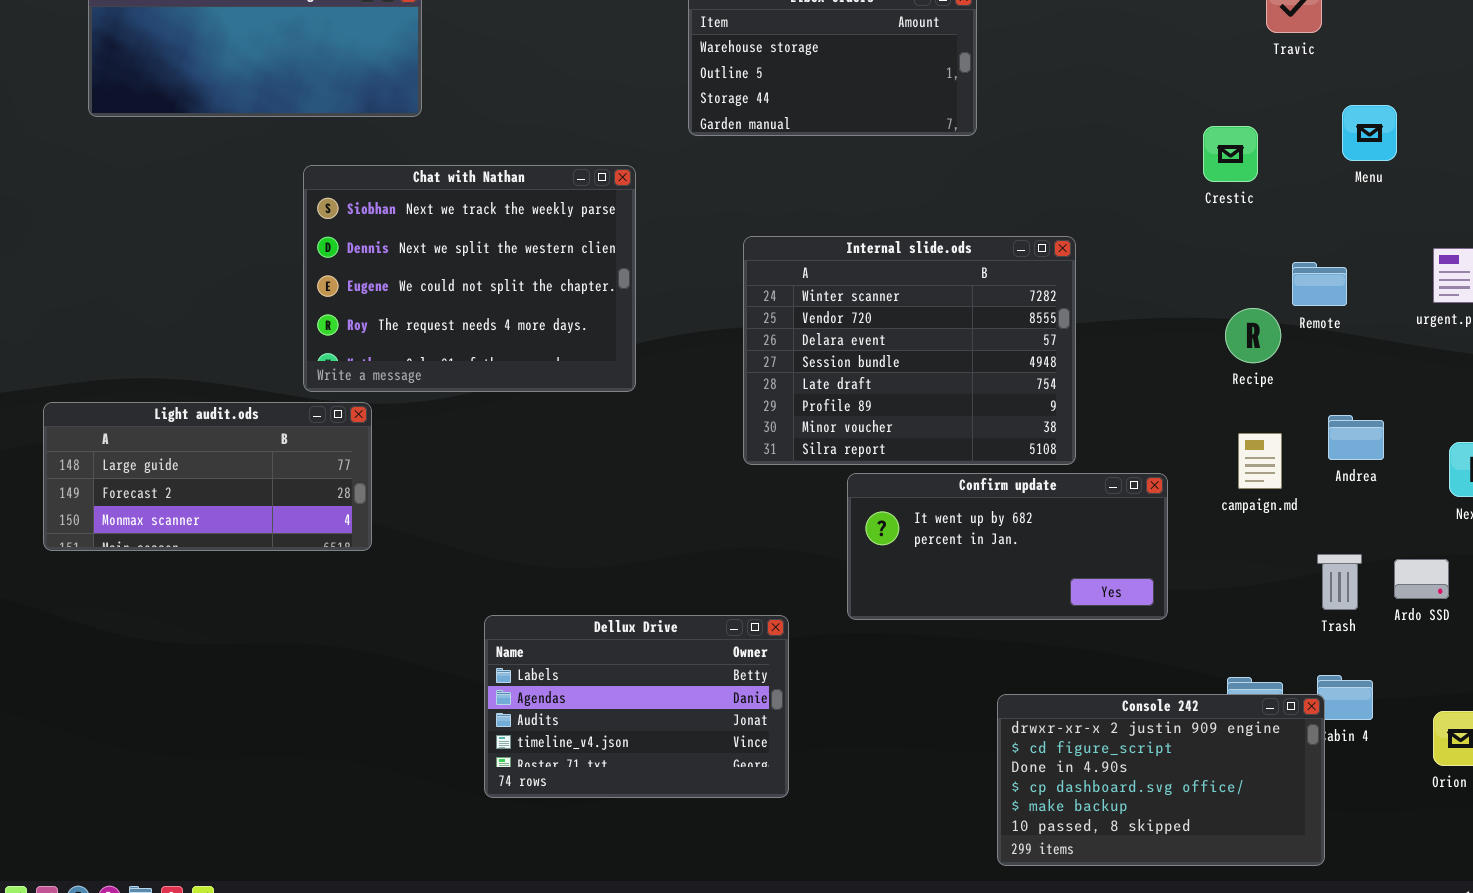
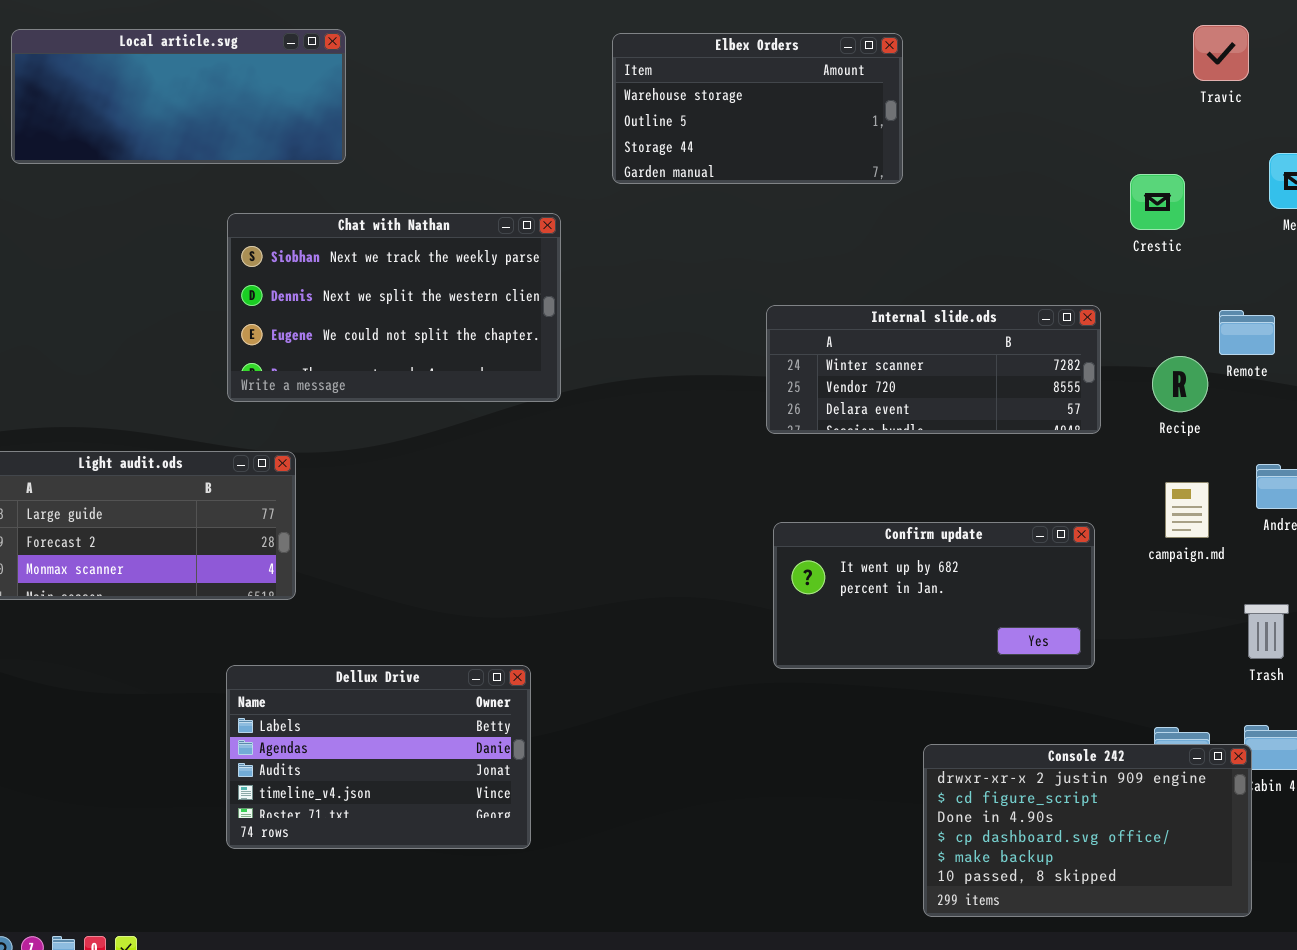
Chat with Nathan: [303,165,636,392] -> [227,213,561,402], resized
Internal slide.ods: [743,236,1076,465] -> [766,305,1101,434], moved, resized
Dellux Drive: [484,615,789,798] -> [226,665,531,849], moved

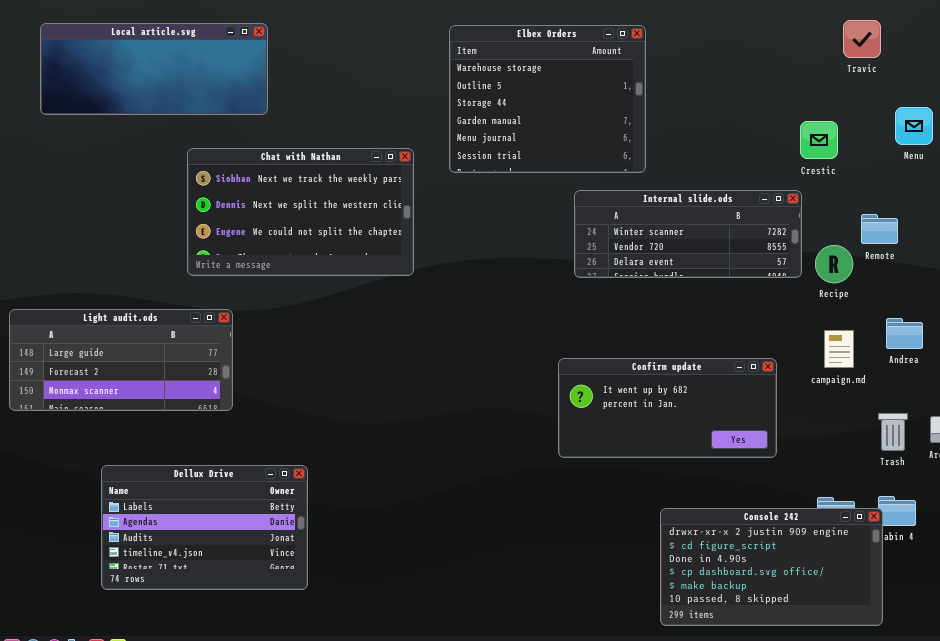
Elbex Orders: [612,33,903,184] -> [449,25,646,173], resized
Internal slide.ods: [766,305,1101,434] -> [574,190,802,278], moved
Dellux Drive: [226,665,531,849] -> [101,465,308,590], moved

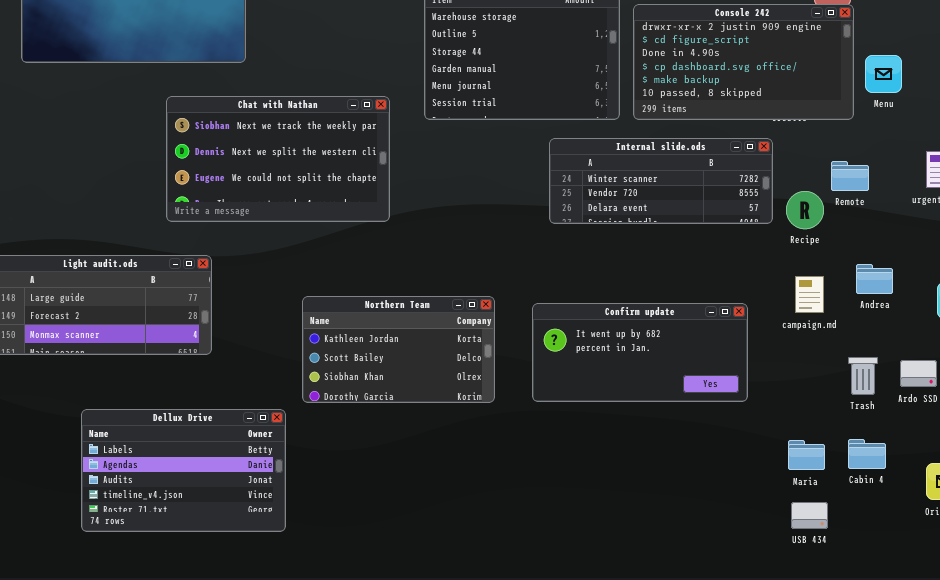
Northern Team: none -> [302,296,495,403], opened
Console 242: [660,508,883,626] -> [633,4,854,120], moved

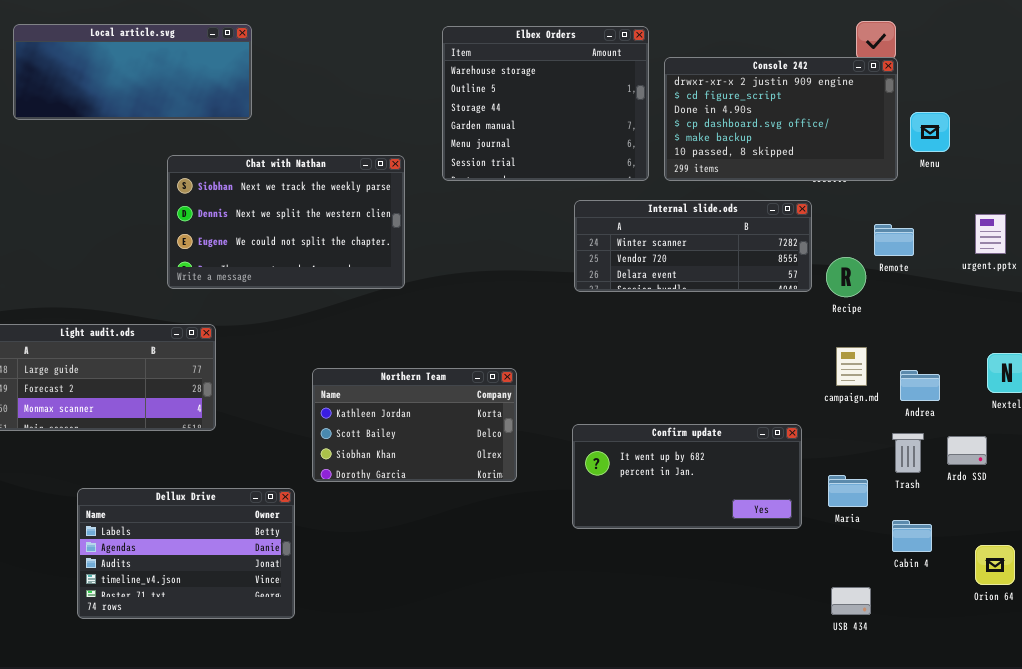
Andrea: [856,264,893,294] -> [900,370,940,401], moved
Confirm update: [532,303,748,402] -> [572,424,802,529], moved
Maria: [788,440,825,470] -> [828,475,868,507], moved

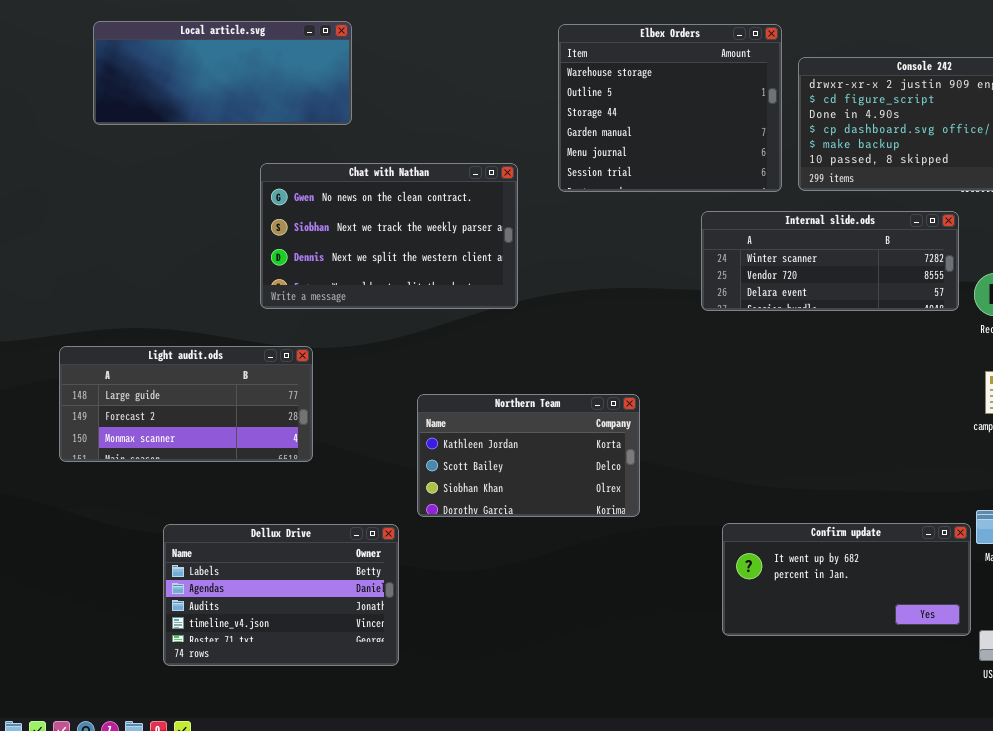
Chat with Nathan: [167,155,405,289] -> [260,163,518,309], scrolled up 1 row
Confirm update: [572,424,802,529] -> [722,523,971,636], moved

